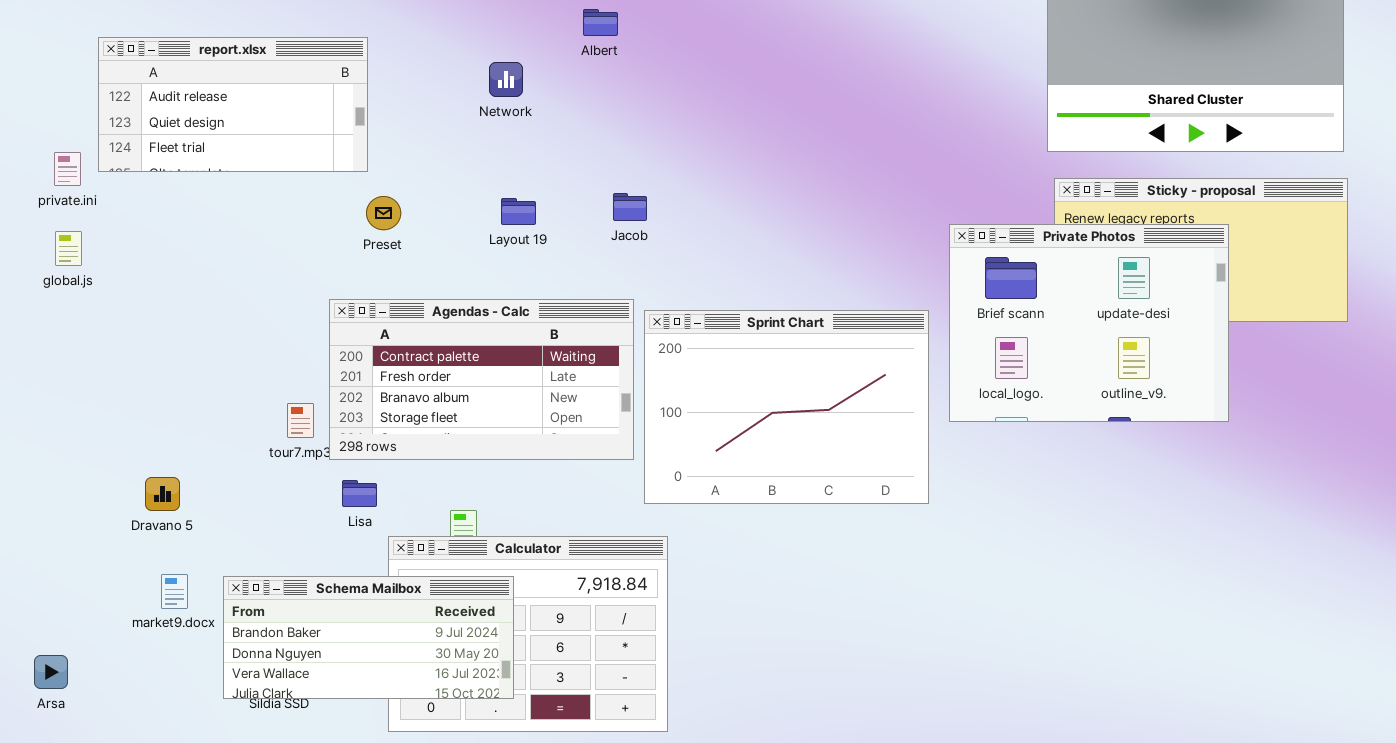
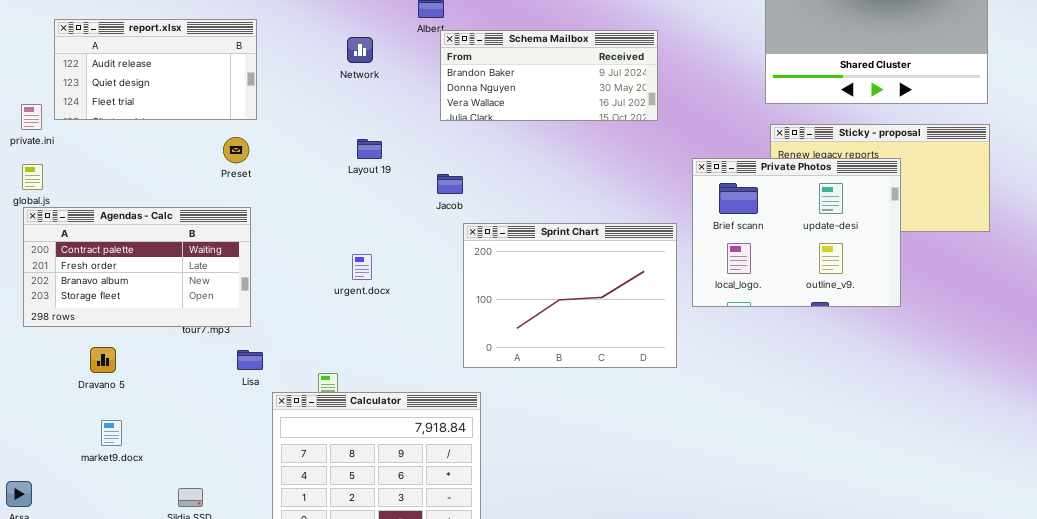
Jacob: [613,193,647,221] -> [437,174,463,194], moved
Preset: [366,196,401,230] -> [223,137,249,163], moved
Agendas - Calc: [329,299,634,460] -> [23,207,251,327], moved
Schema Mailbox: [223,576,514,699] -> [440,30,658,121], moved

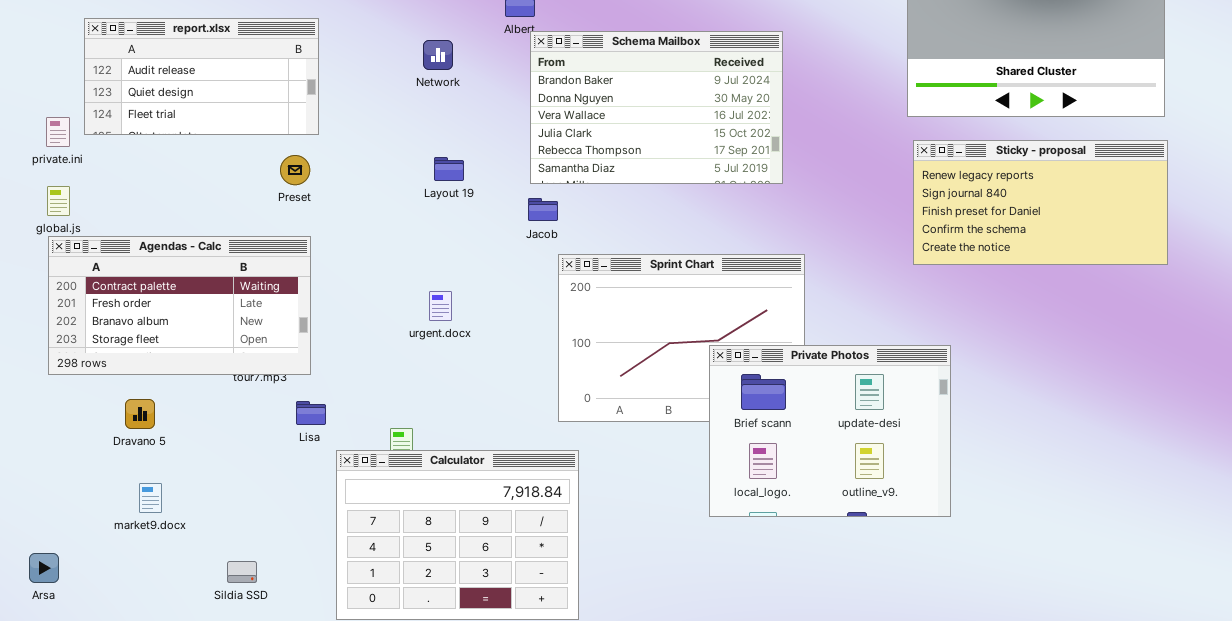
Schema Mailbox: [440,30,658,121] -> [530,31,783,184], resized
Private Photos: [692,158,901,307] -> [709,345,951,517], moved

